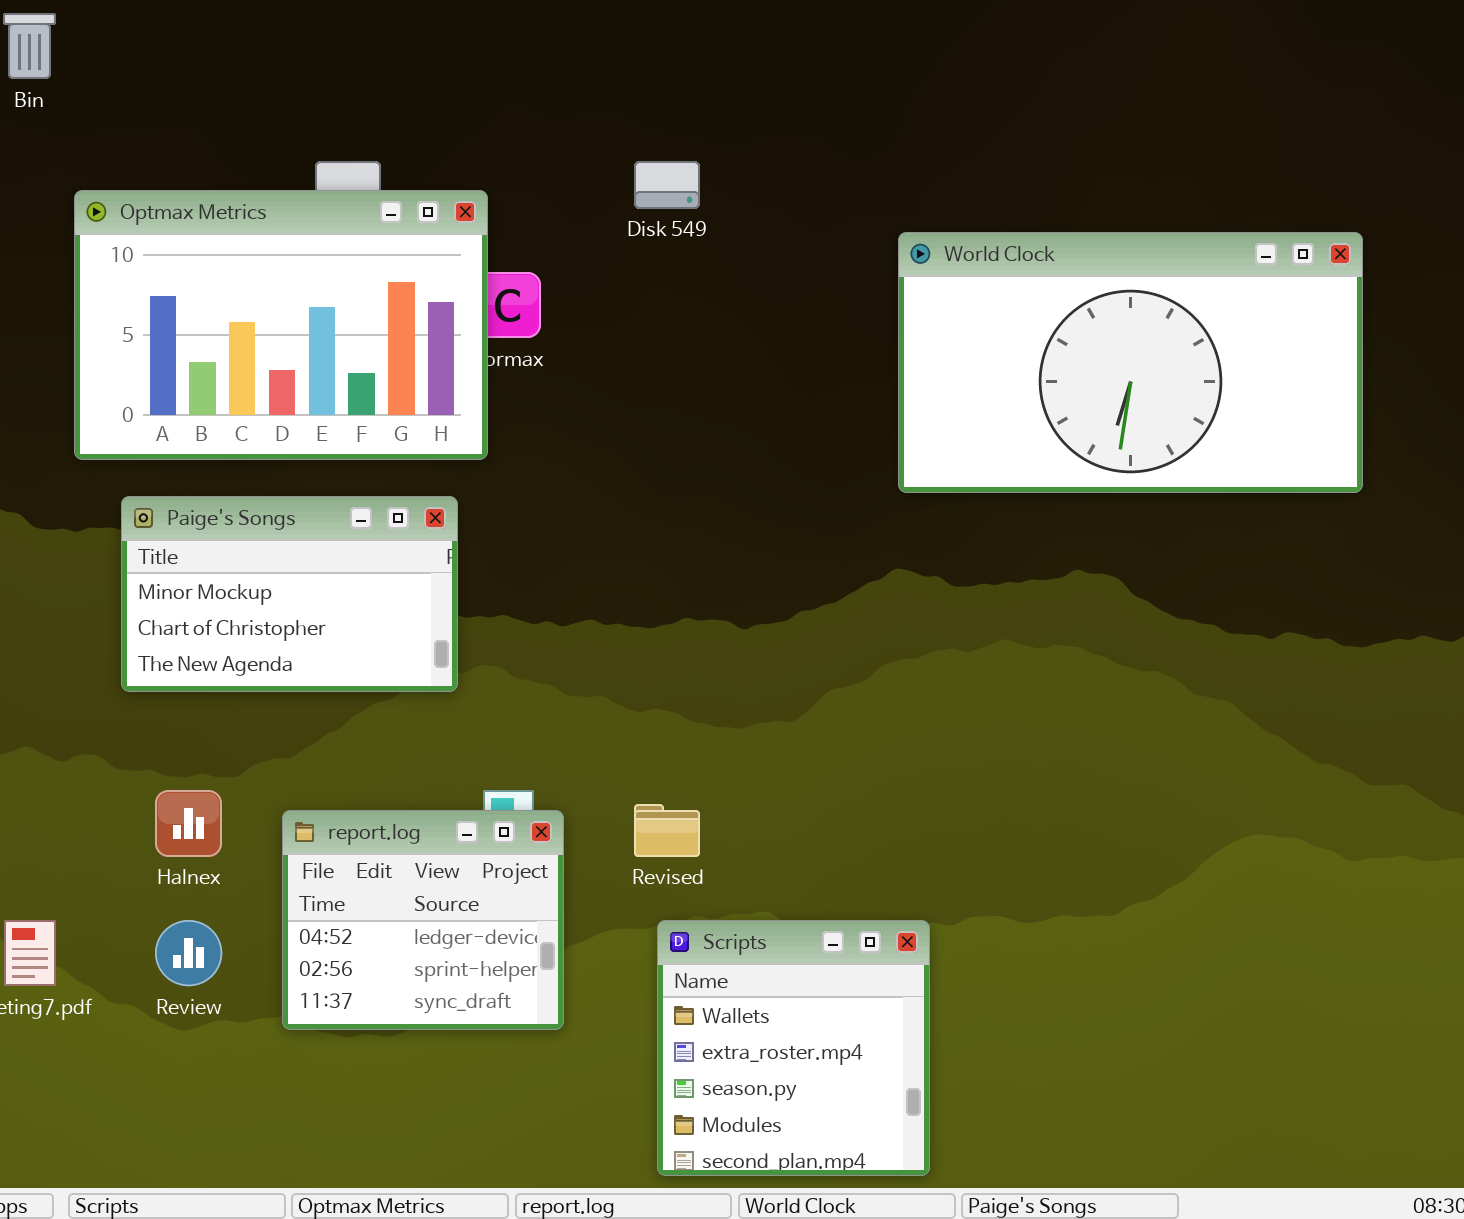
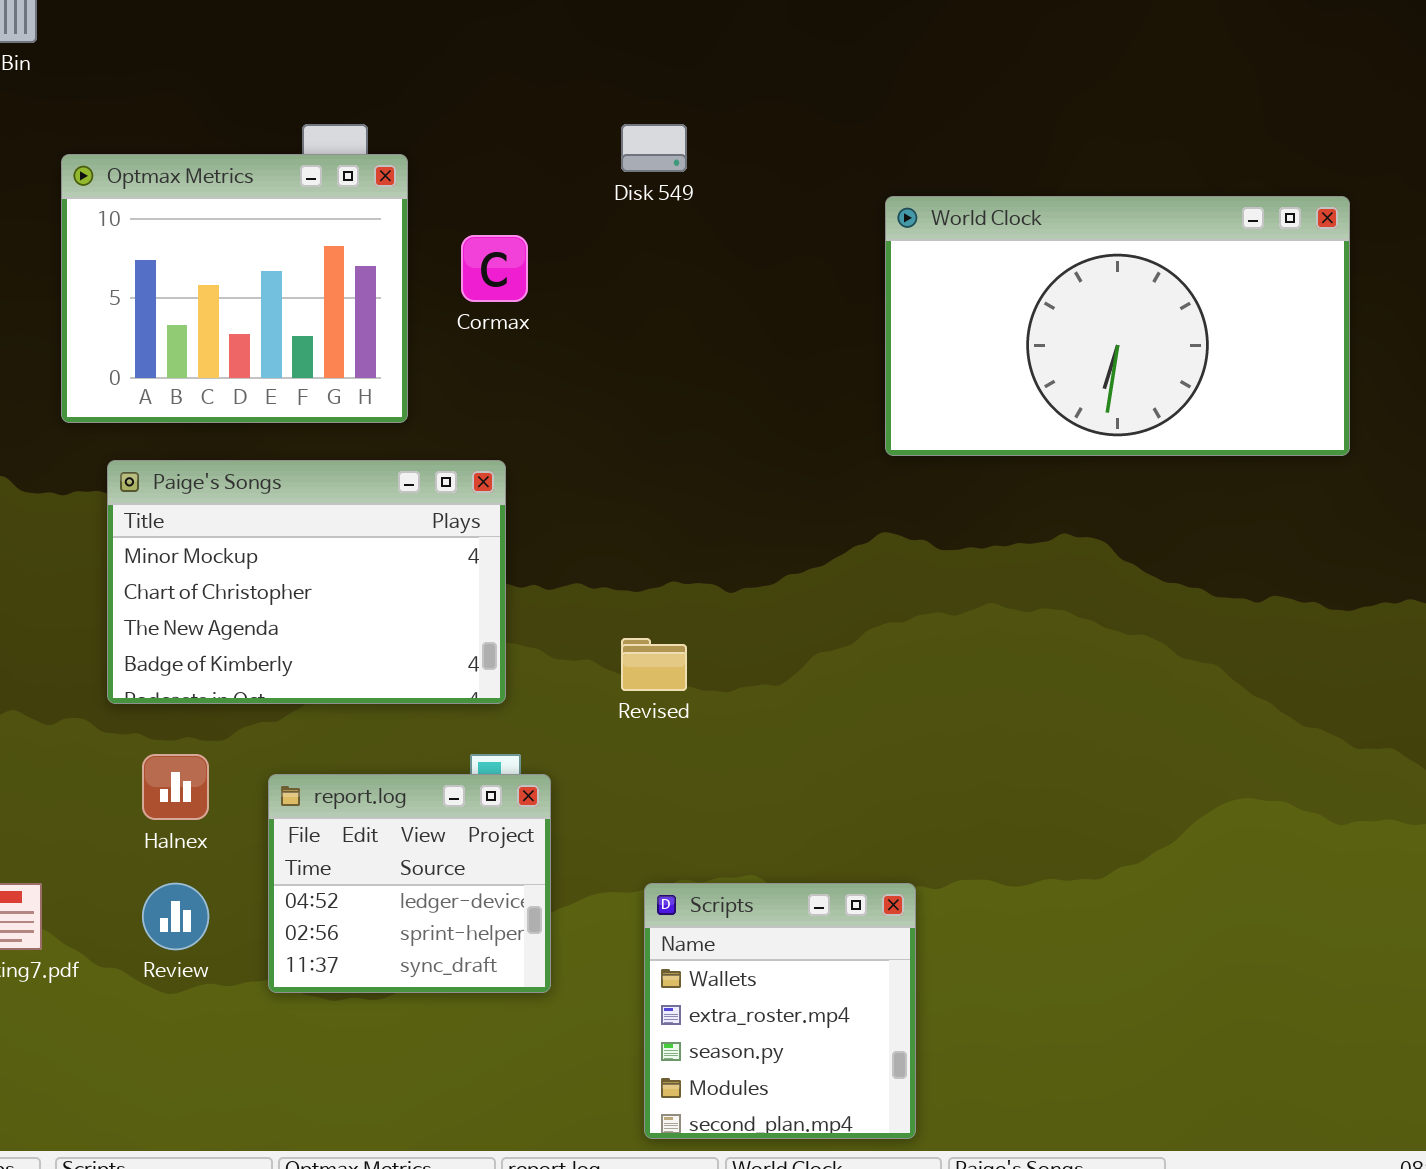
Optmax Metrics: [74,190,488,460] -> [61,154,408,423], resized
Paige's Songs: [121,496,458,692] -> [107,460,506,704], resized
Revised: [634,804,700,857] -> [621,638,687,691], moved

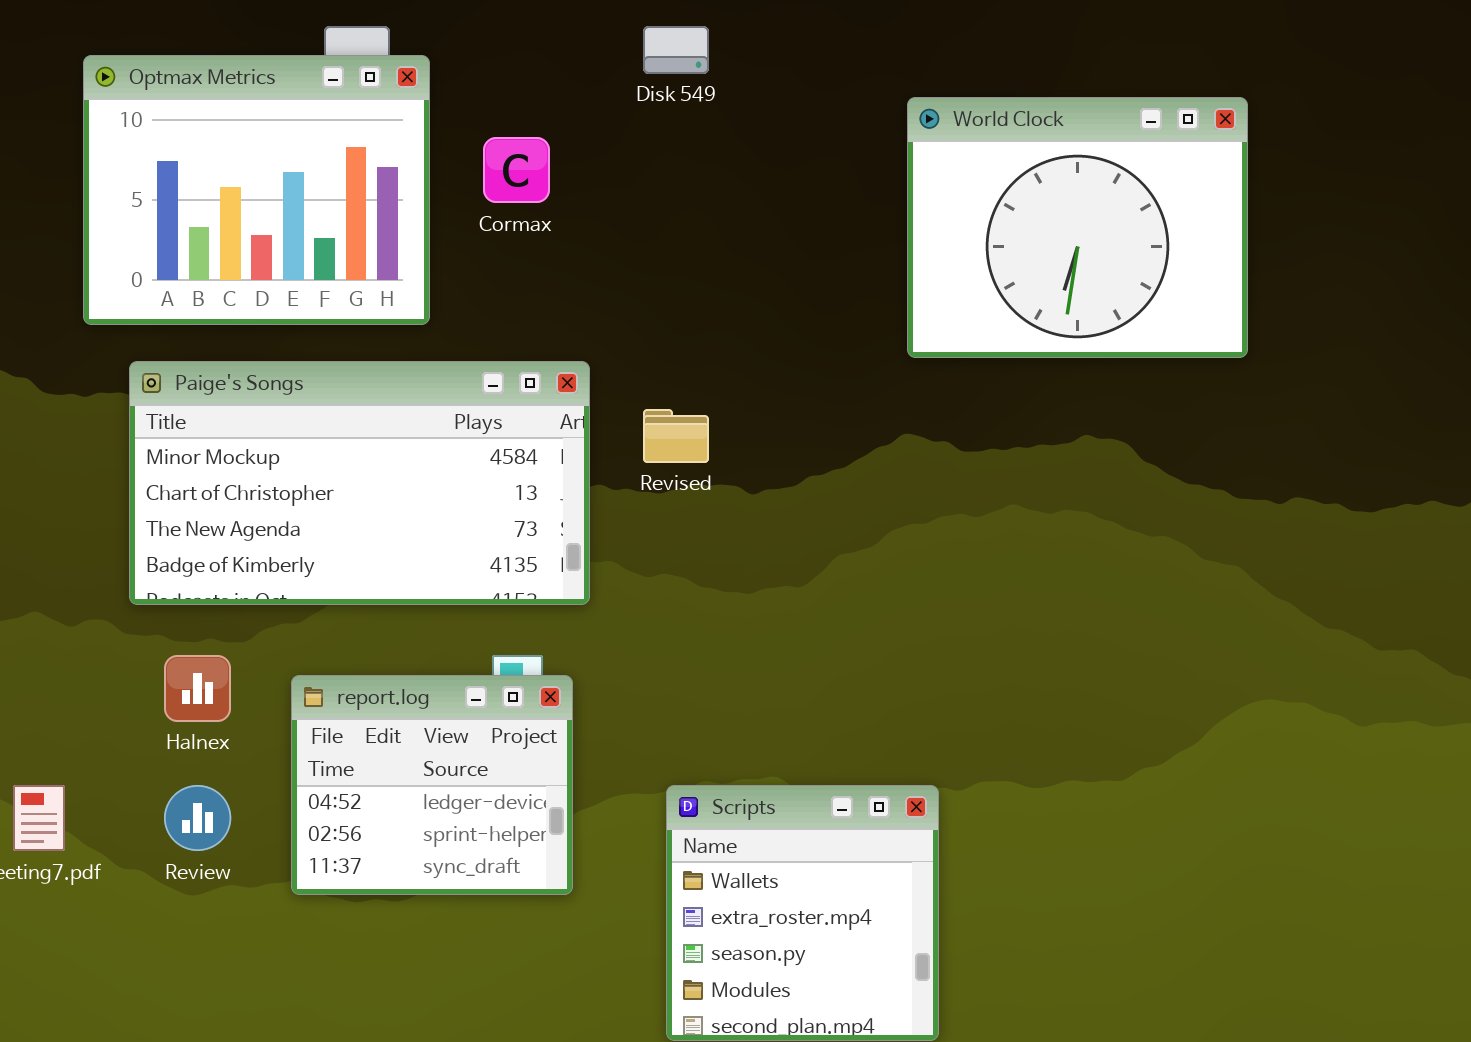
World Clock: [885,196,1350,456] -> [907,97,1248,358], resized
Paige's Songs: [107,460,506,704] -> [129,361,590,605], resized
Revised: [621,638,687,691] -> [643,409,709,463], moved

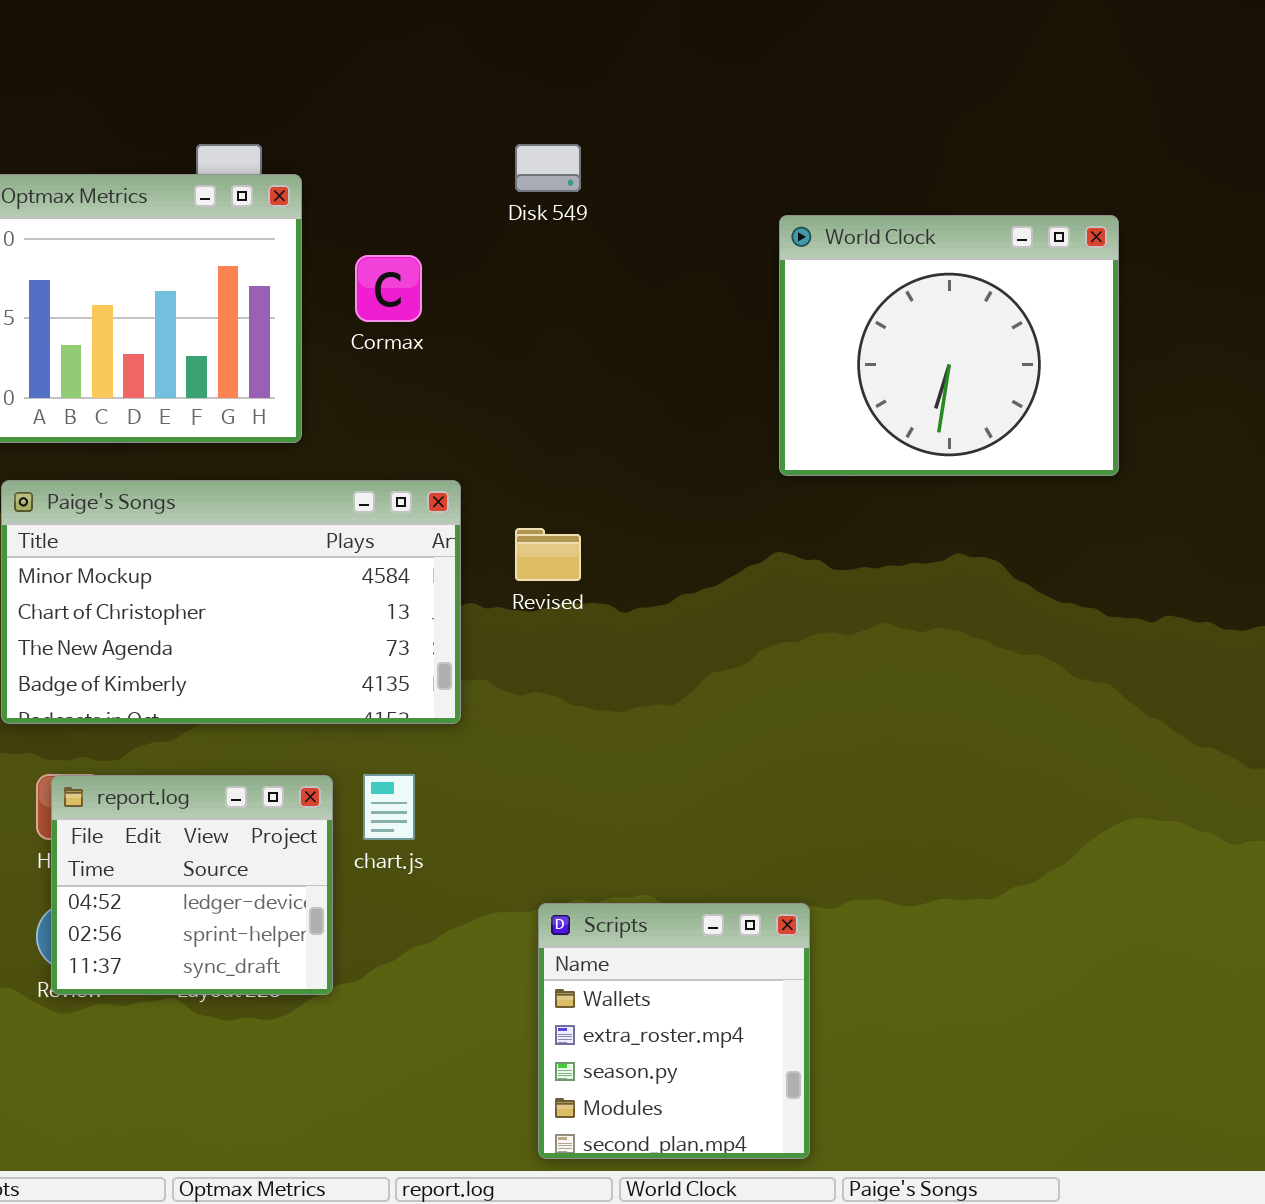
report.log: [291,675,573,895] -> [51,775,333,995], moved

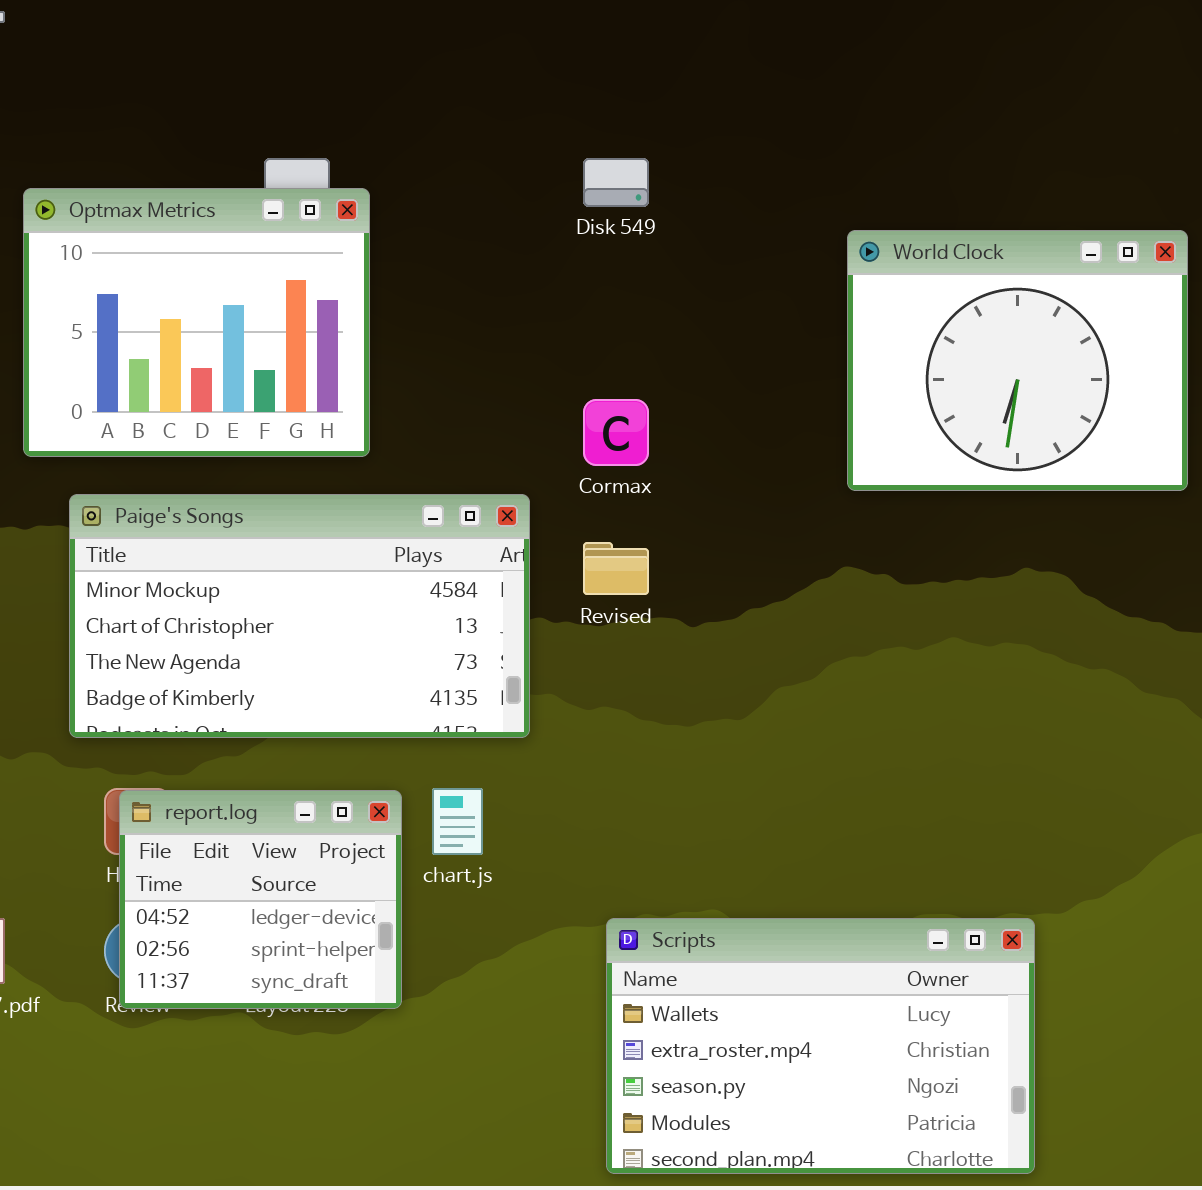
Cormax: [355,255,422,322] -> [583,399,649,466], moved
Scripts: [538,903,810,1159] -> [606,918,1035,1174], resized

